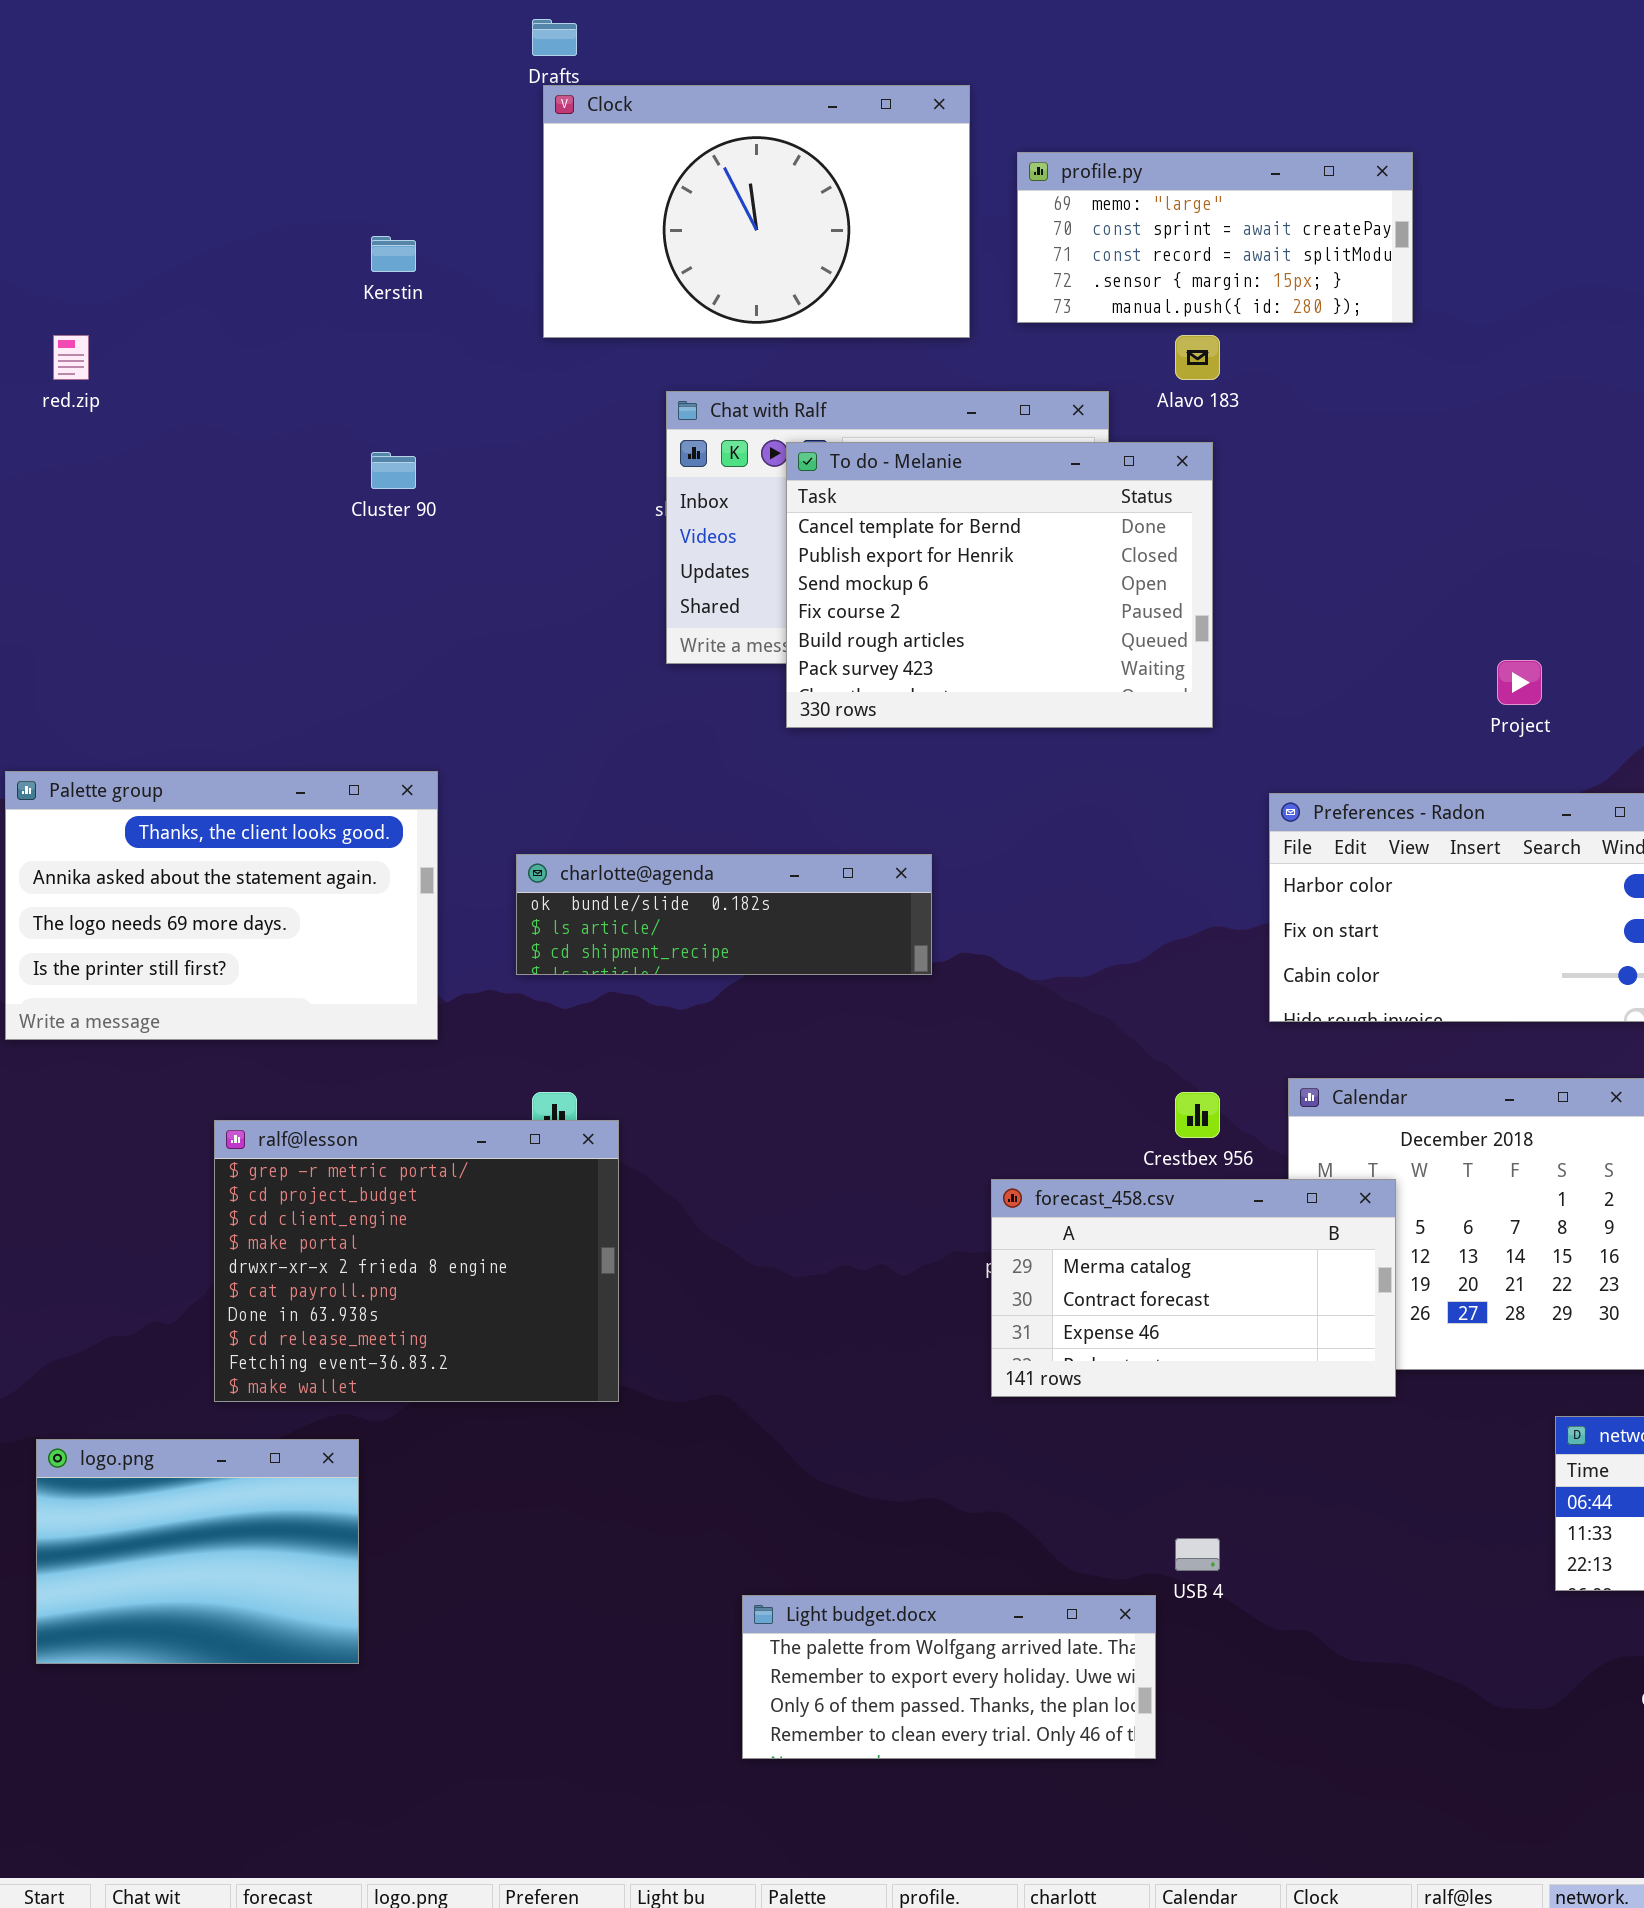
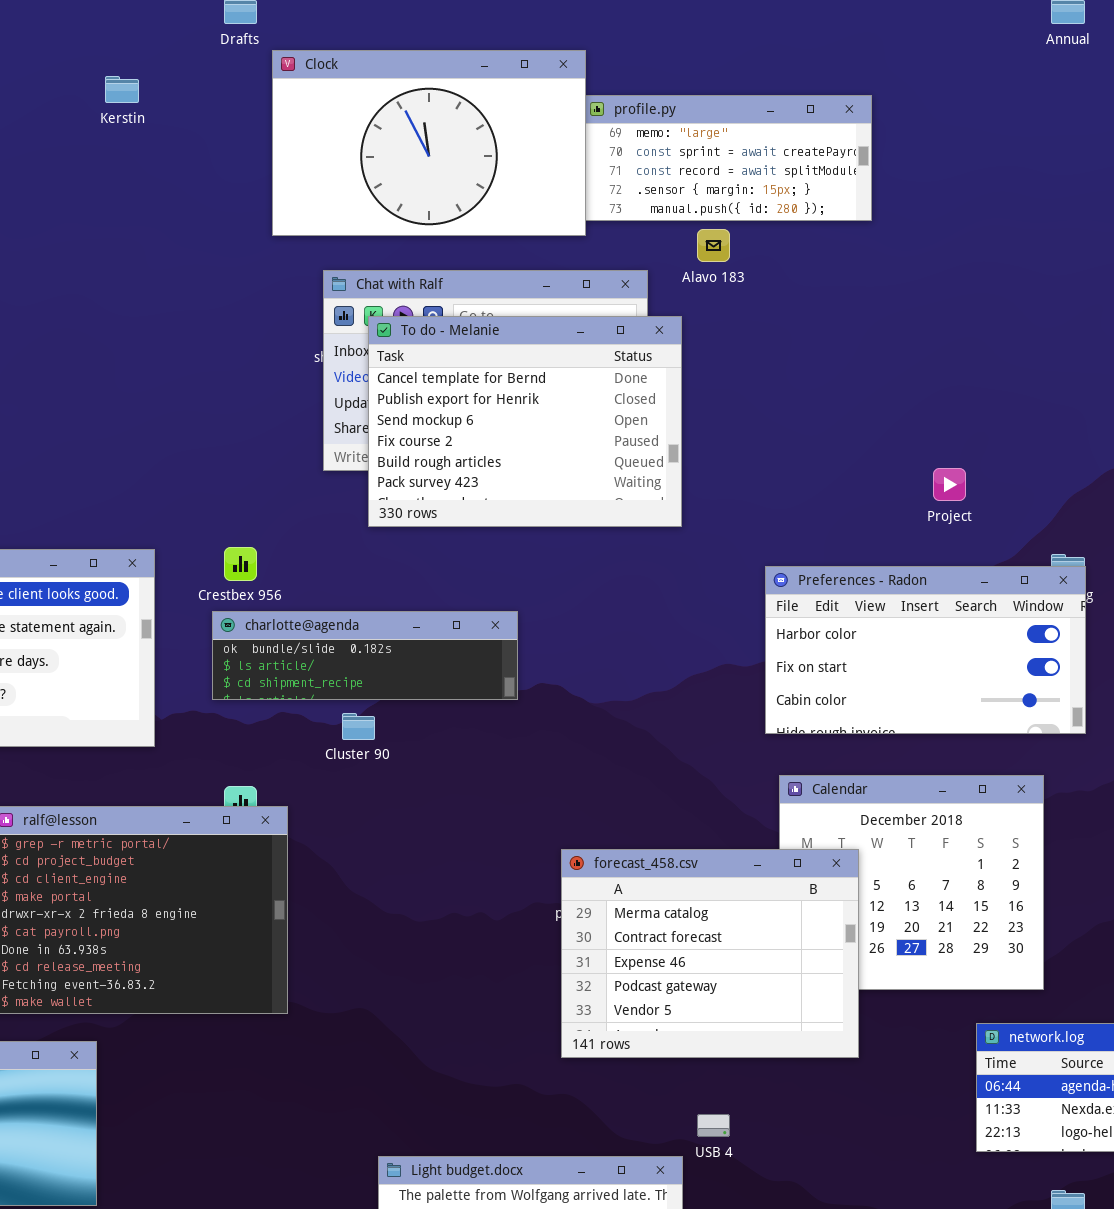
Clock: [543,85,970,338] -> [272,50,586,236], moved
Kerstin: [371,236,416,272] -> [105,76,139,103], moved
To do - Melanie: [786,442,1213,728] -> [368,316,682,527], moved
Cluster 90: [371,452,416,489] -> [342,713,375,740], moved
Crestbex 956: [1175,1092,1220,1138] -> [224,547,257,581], moved
forecast_458.csv: [991,1179,1396,1397] -> [561,849,859,1058], resized

